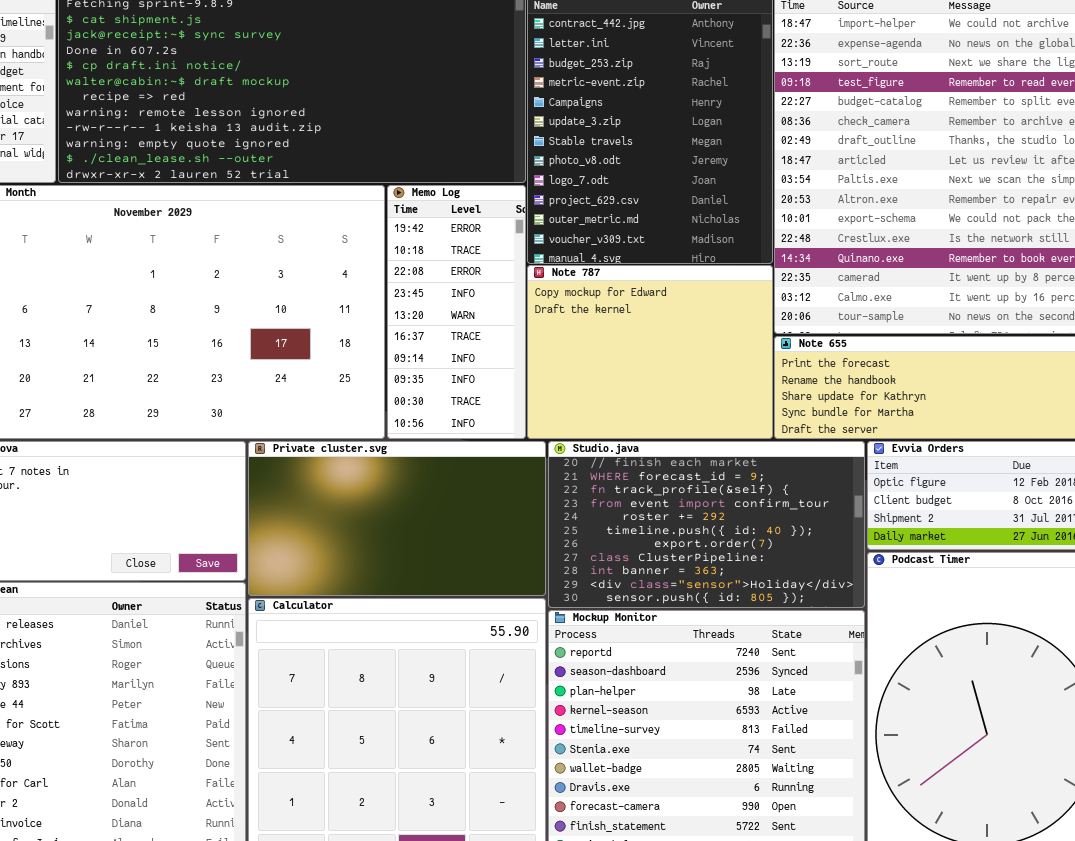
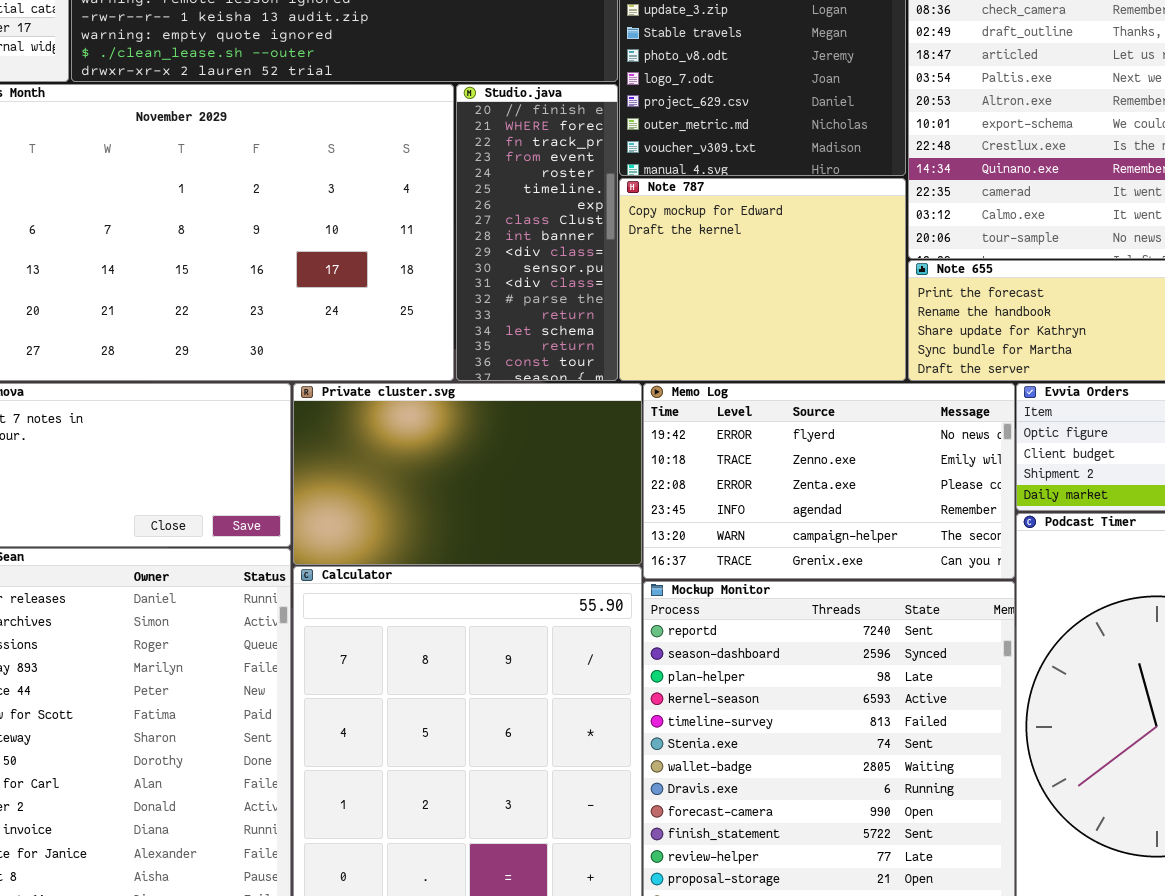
Memo Log: [387,185,526,439] -> [643,383,1015,579], moved, resized
Studio.java: [548,441,865,608] -> [456,84,618,381], moved, resized

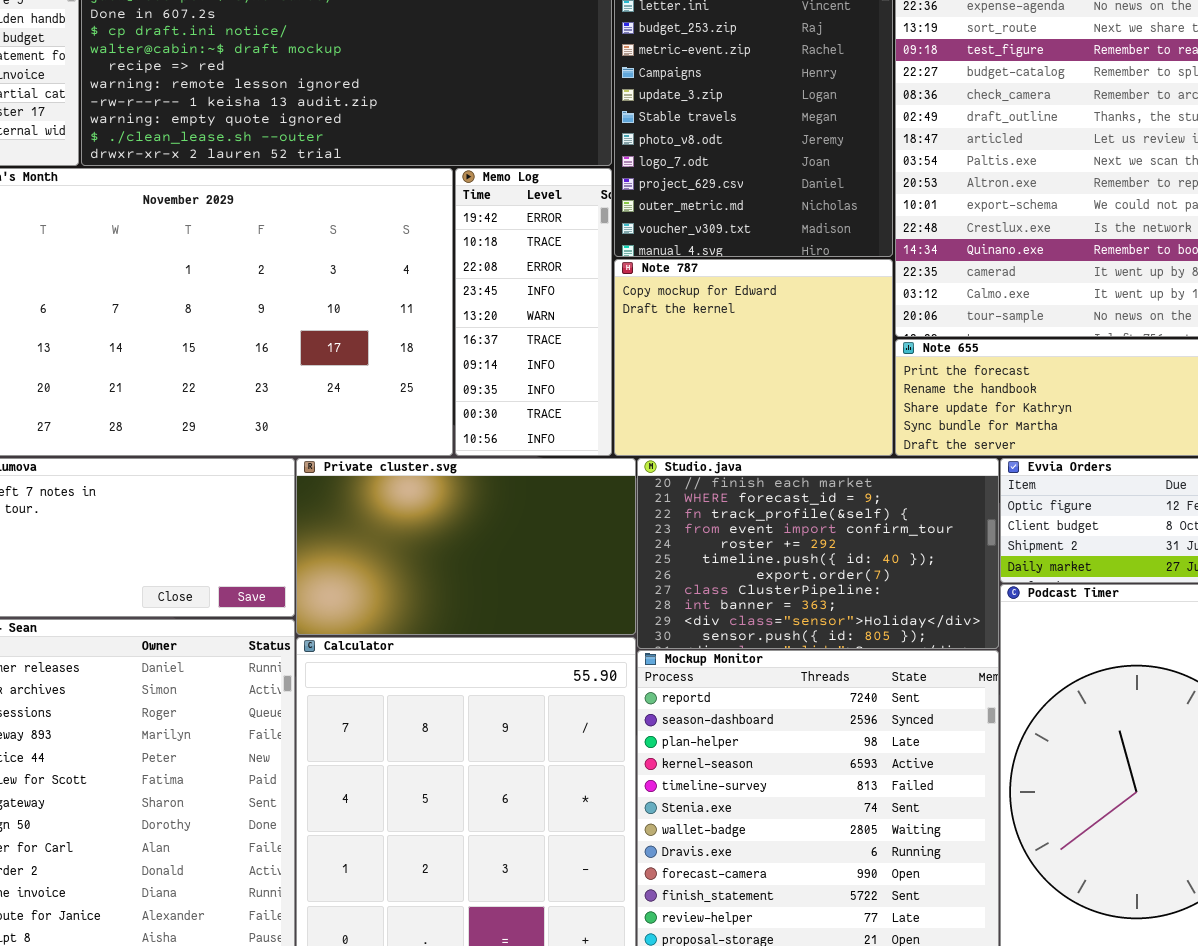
Studio.java: [456,84,618,381] -> [637,458,999,649], moved, resized
Memo Log: [643,383,1015,579] -> [455,168,612,456], moved, resized

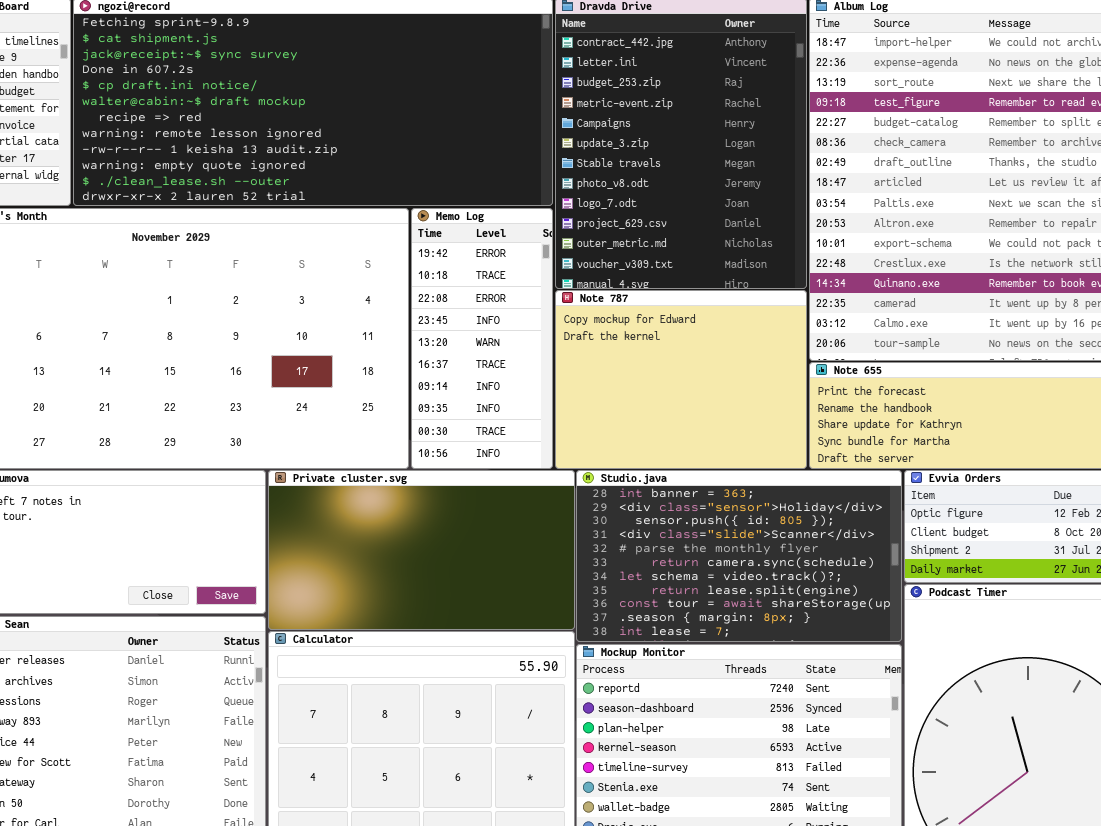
Studio.java: [637,458,999,649] -> [576,470,902,642], scrolled down 8 rows

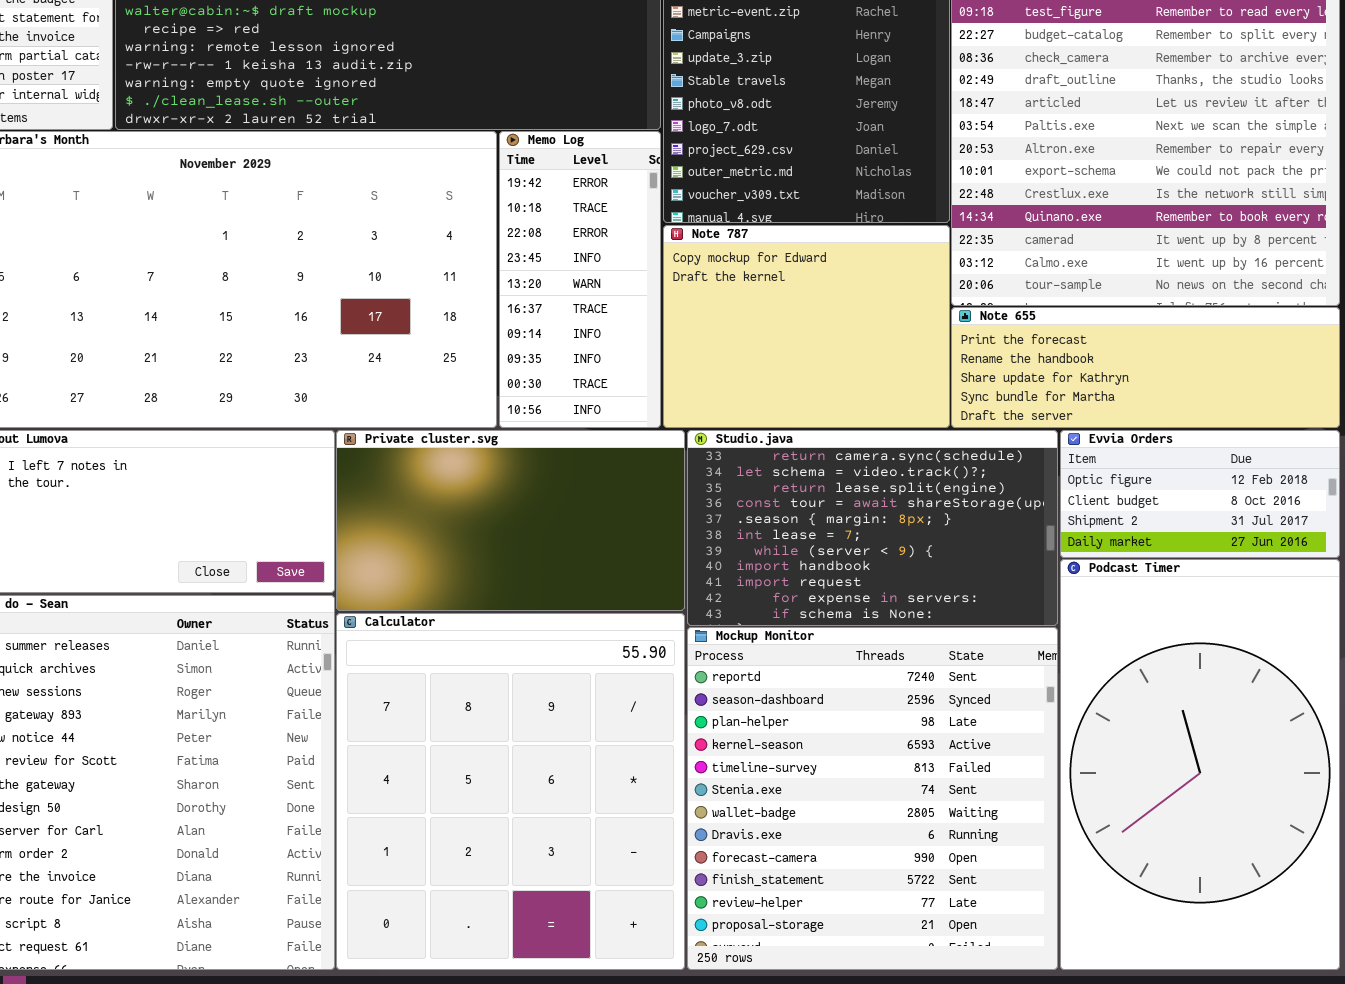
Studio.java: [576,470,902,642] -> [687,430,1058,626], scrolled down 5 rows

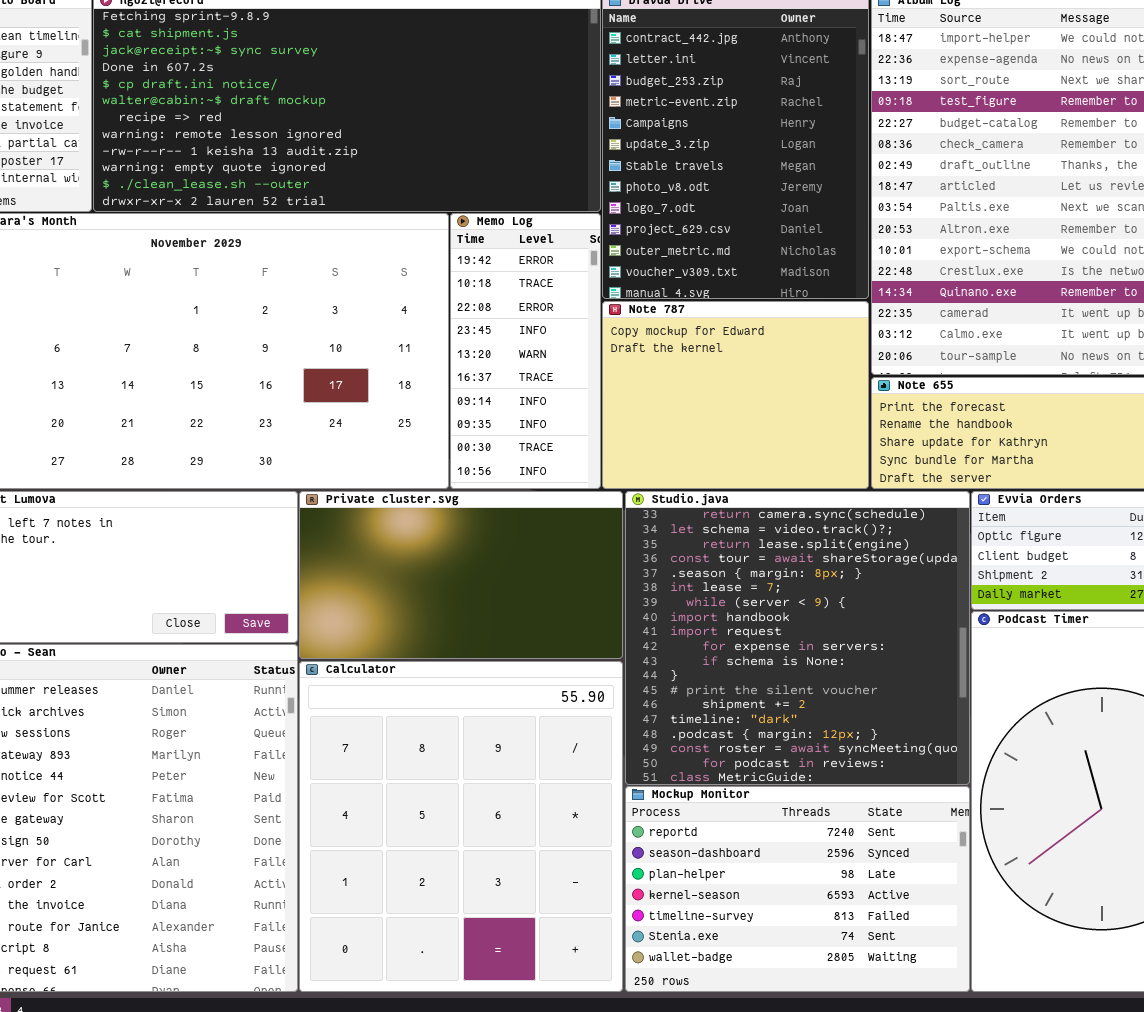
Studio.java: [687,430,1058,626] -> [625,491,970,785], resized
Mockup Monitor: [687,627,1058,970] -> [625,786,970,992], resized

